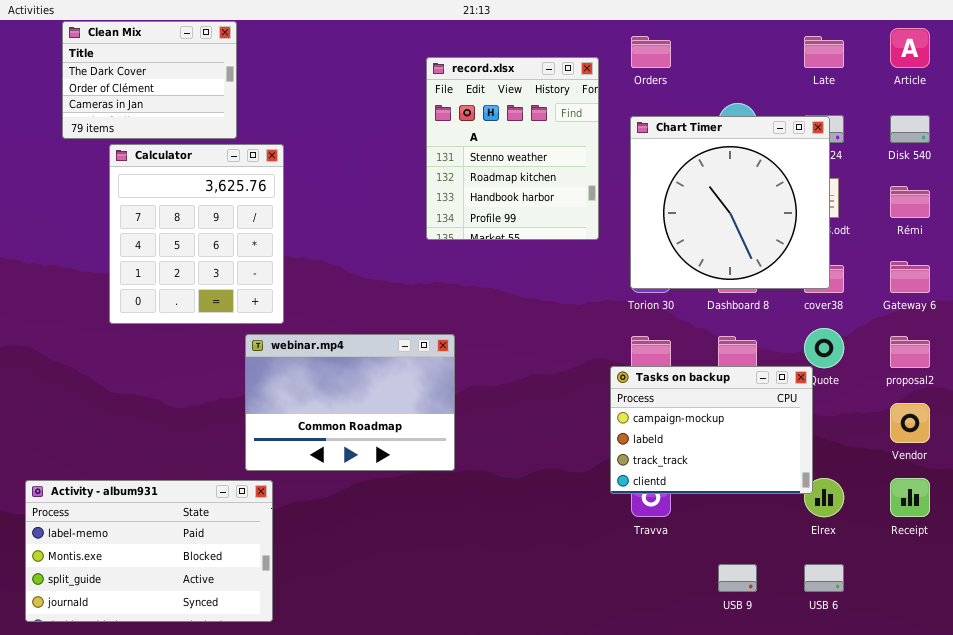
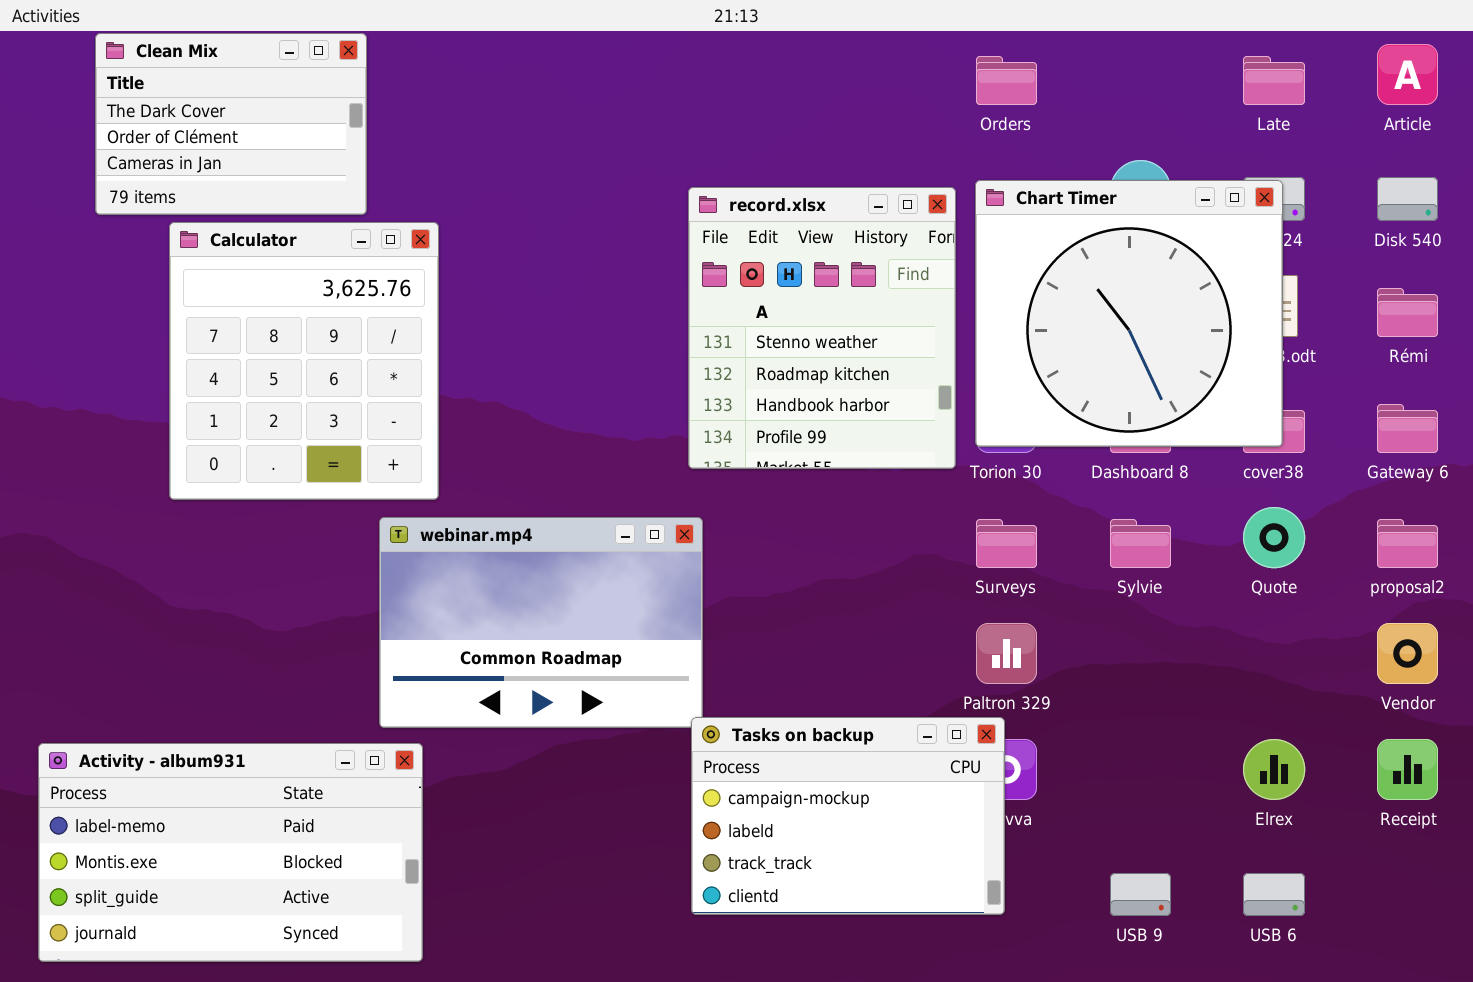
record.xlsx: [426,57,599,240] -> [688,187,956,469], moved
Tasks on backup: [610,366,813,494] -> [691,717,1005,915], moved

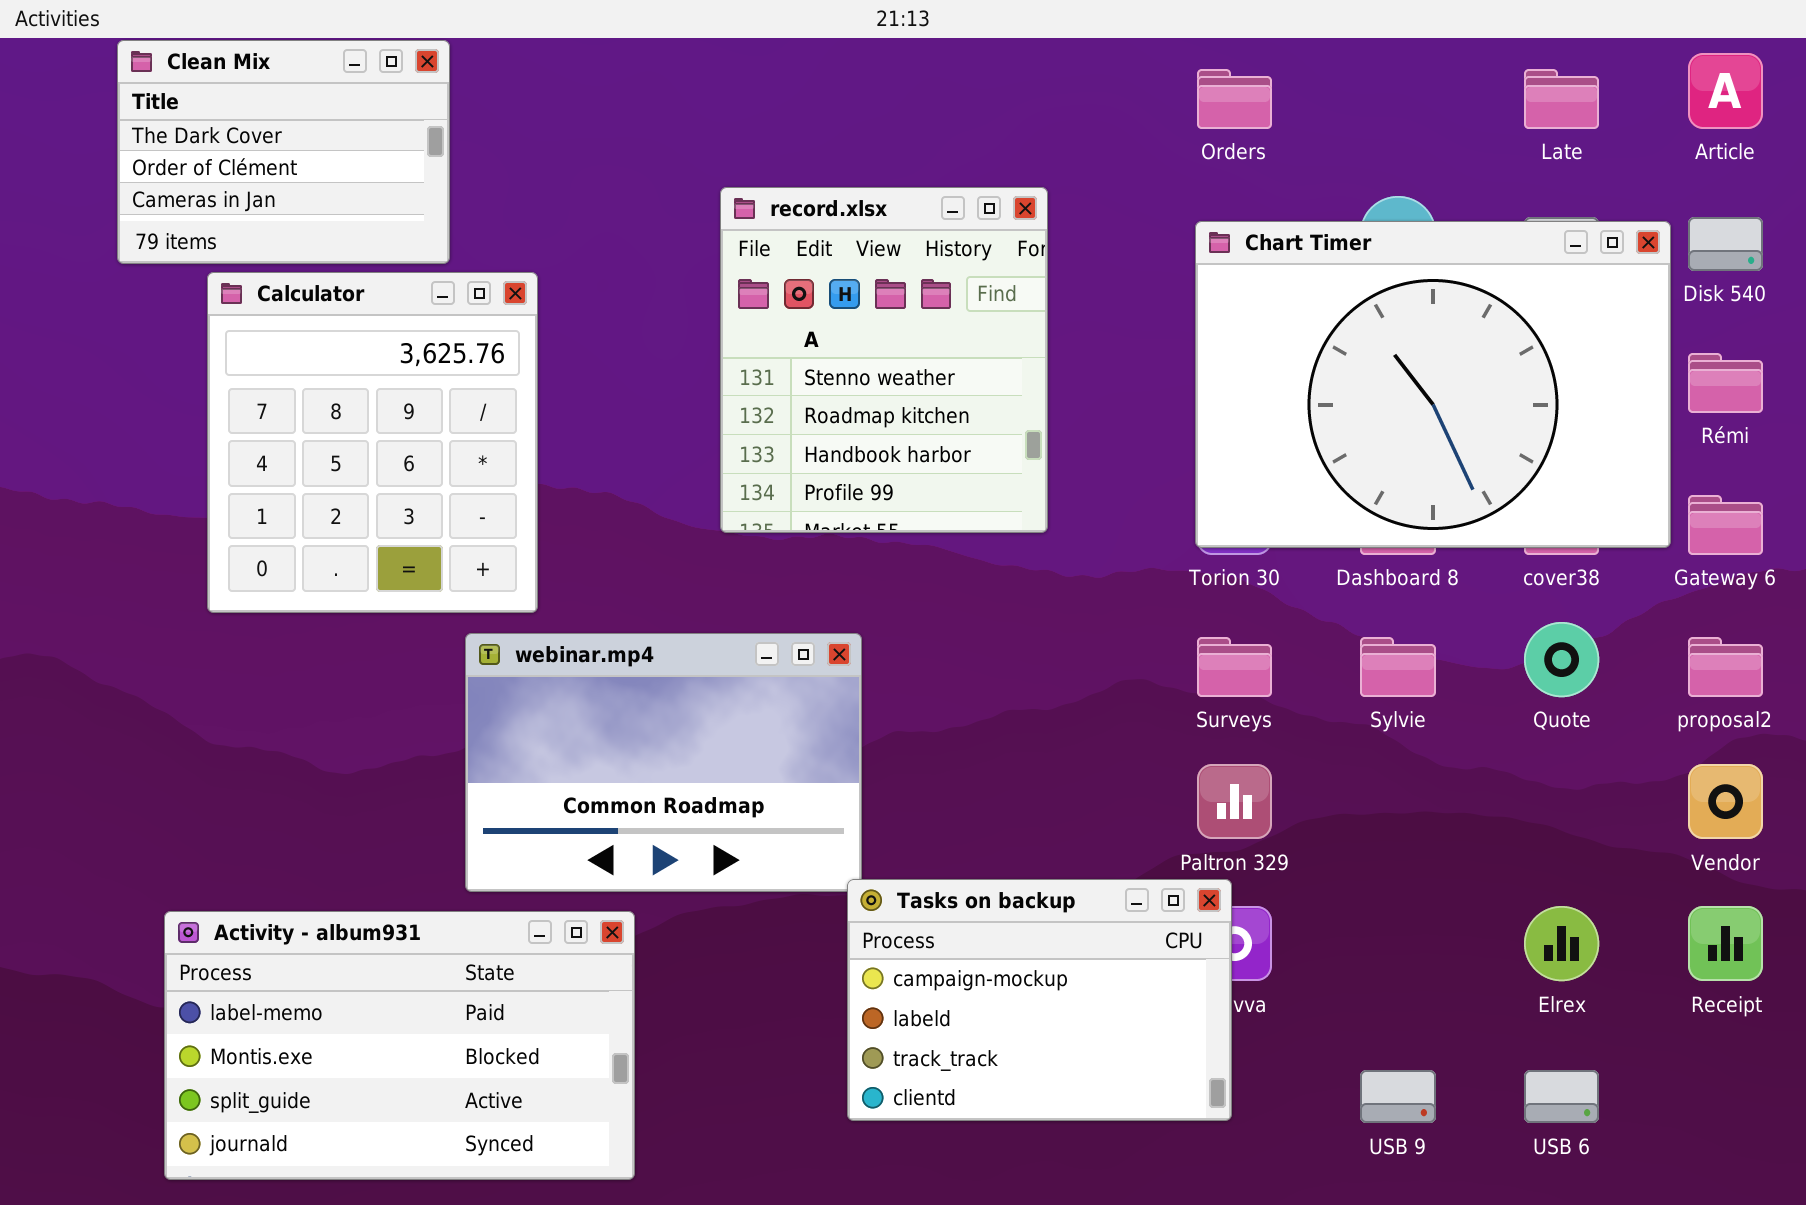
Chart Timer: [975,180,1283,447] -> [1195,221,1671,548], resized
record.xlsx: [688,187,956,469] -> [720,187,1048,533], moved
Activity - album931: [38,743,423,962] -> [164,911,635,1180], moved

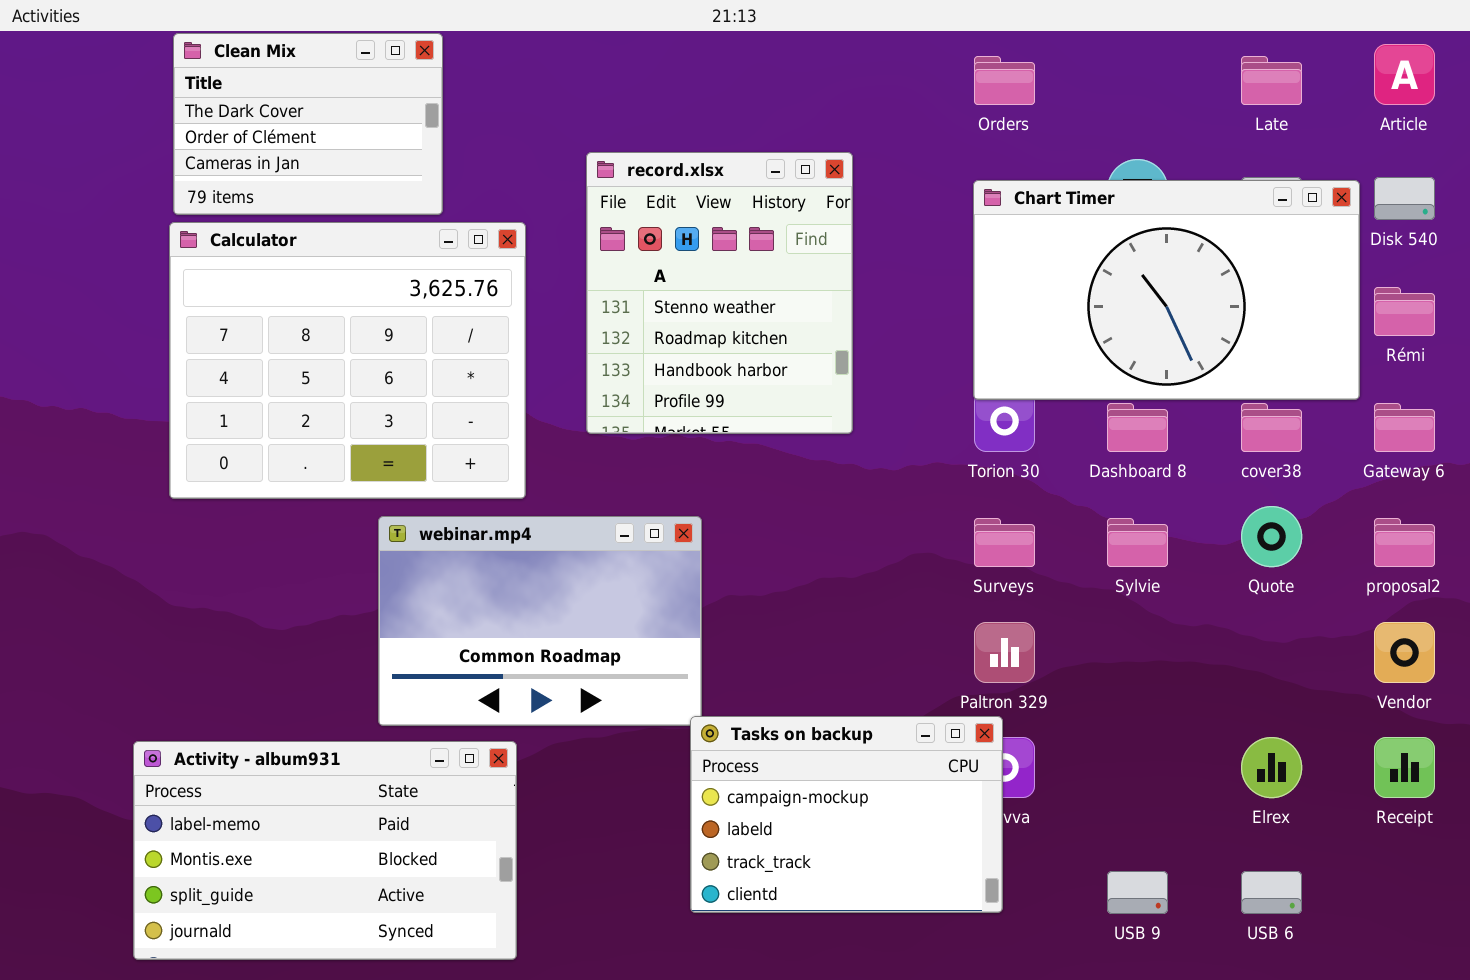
Clean Mix: [117,40,450,264] -> [173,33,443,215], moved
Chart Timer: [1195,221,1671,548] -> [973,180,1360,400], resized
Calculator: [207,272,538,613] -> [169,222,526,499], resized

